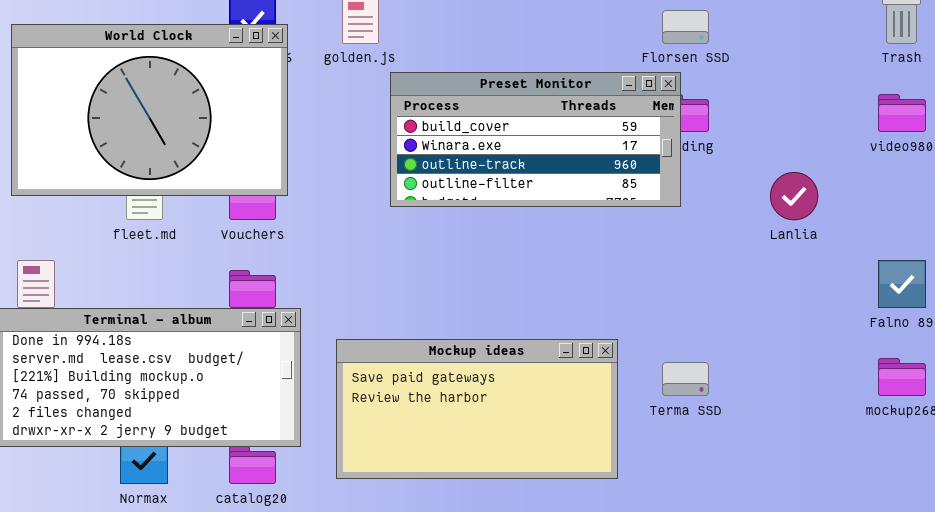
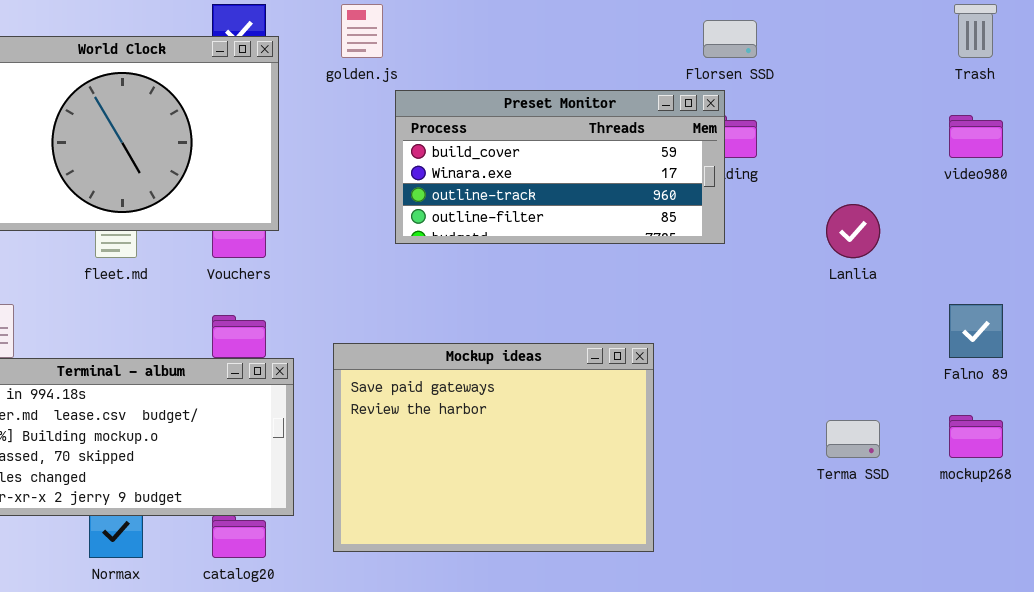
Mockup ideas: [336,339,618,479] -> [333,343,654,552], resized
Terma SSD: [662,362,709,396] -> [826,420,880,458], moved

